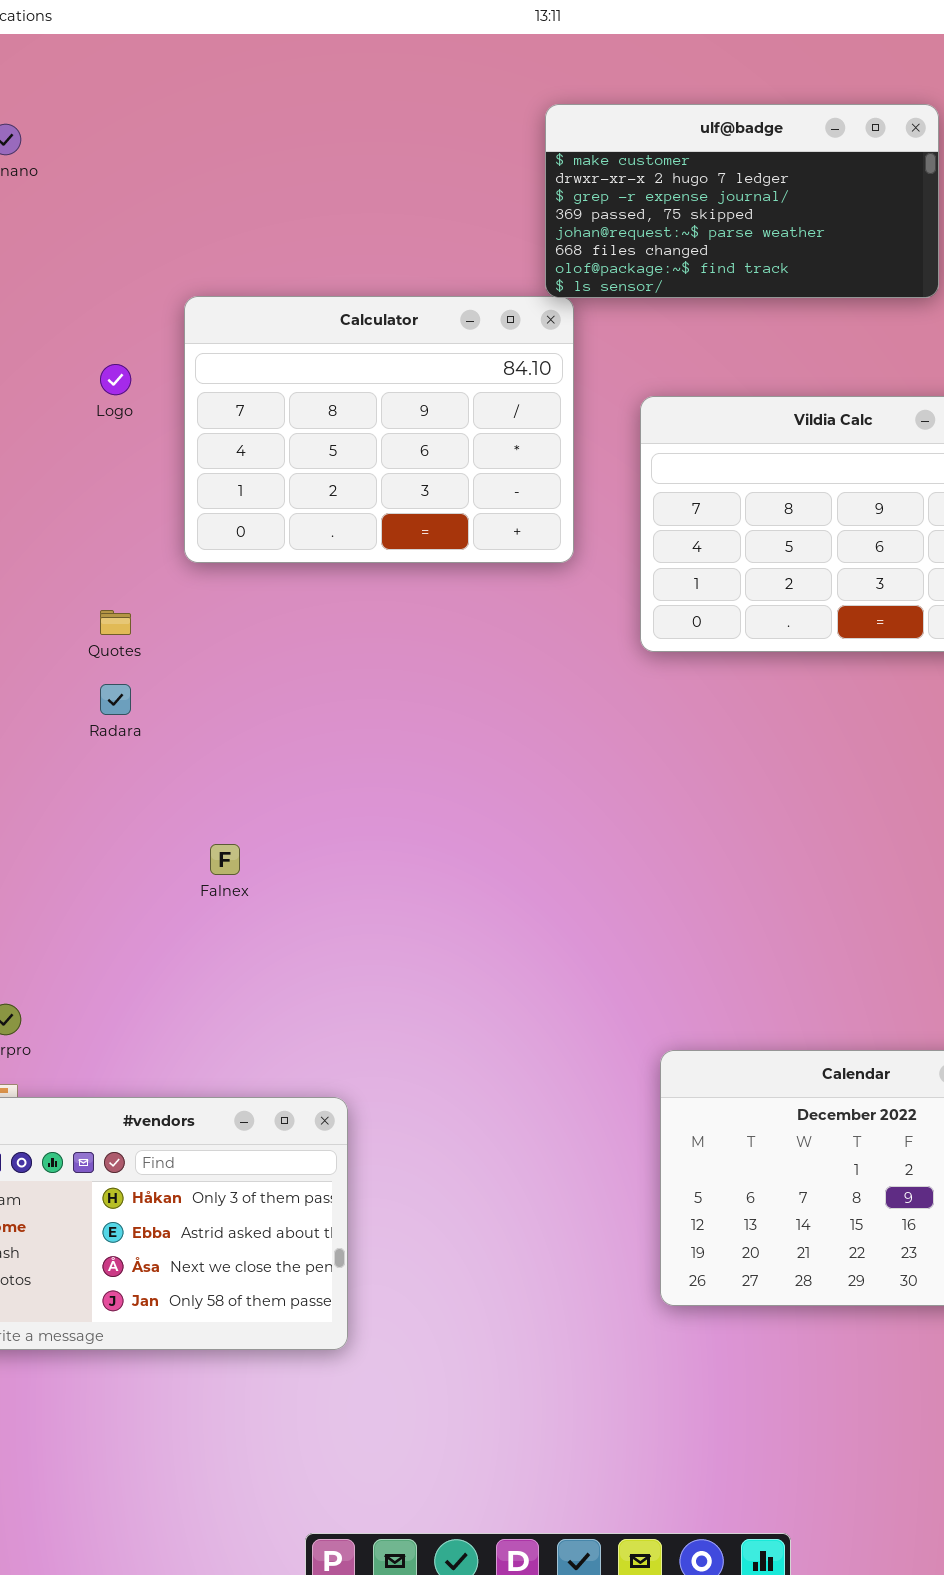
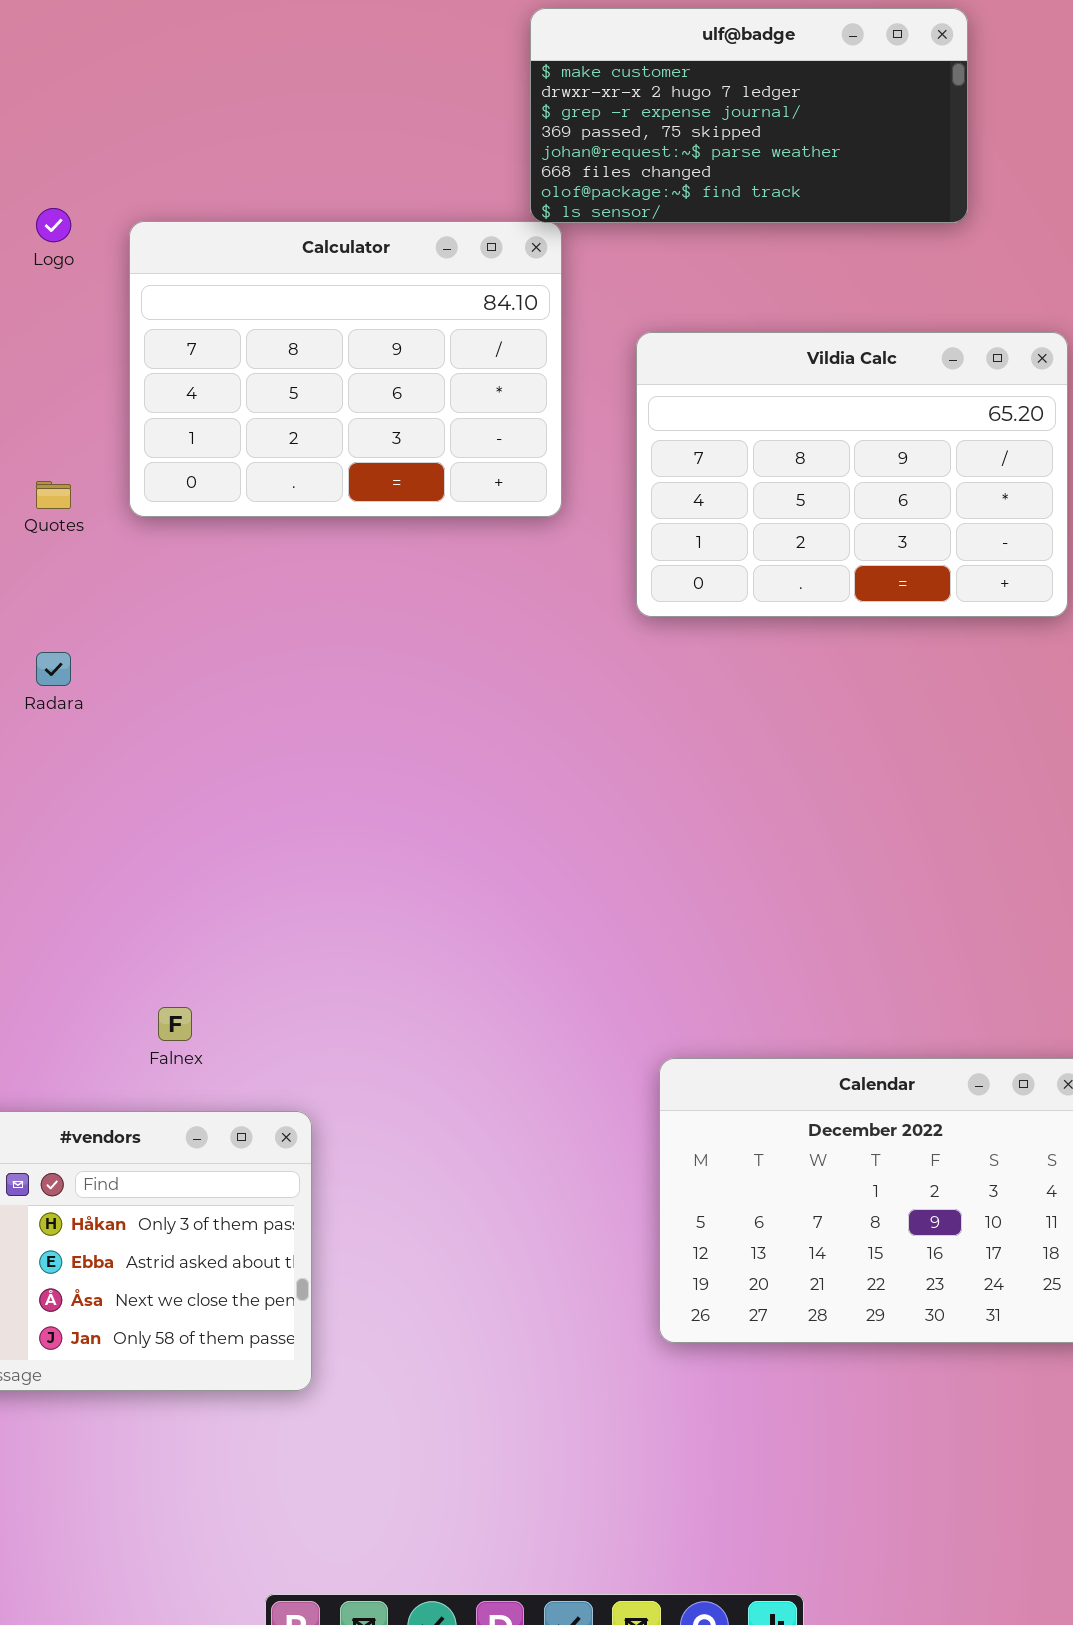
Logo: [100,364,131,395] -> [36,208,71,242], moved
Quotes: [100,610,131,635] -> [36,481,71,509], moved
Falnex: [210,844,240,875] -> [158,1007,192,1041], moved

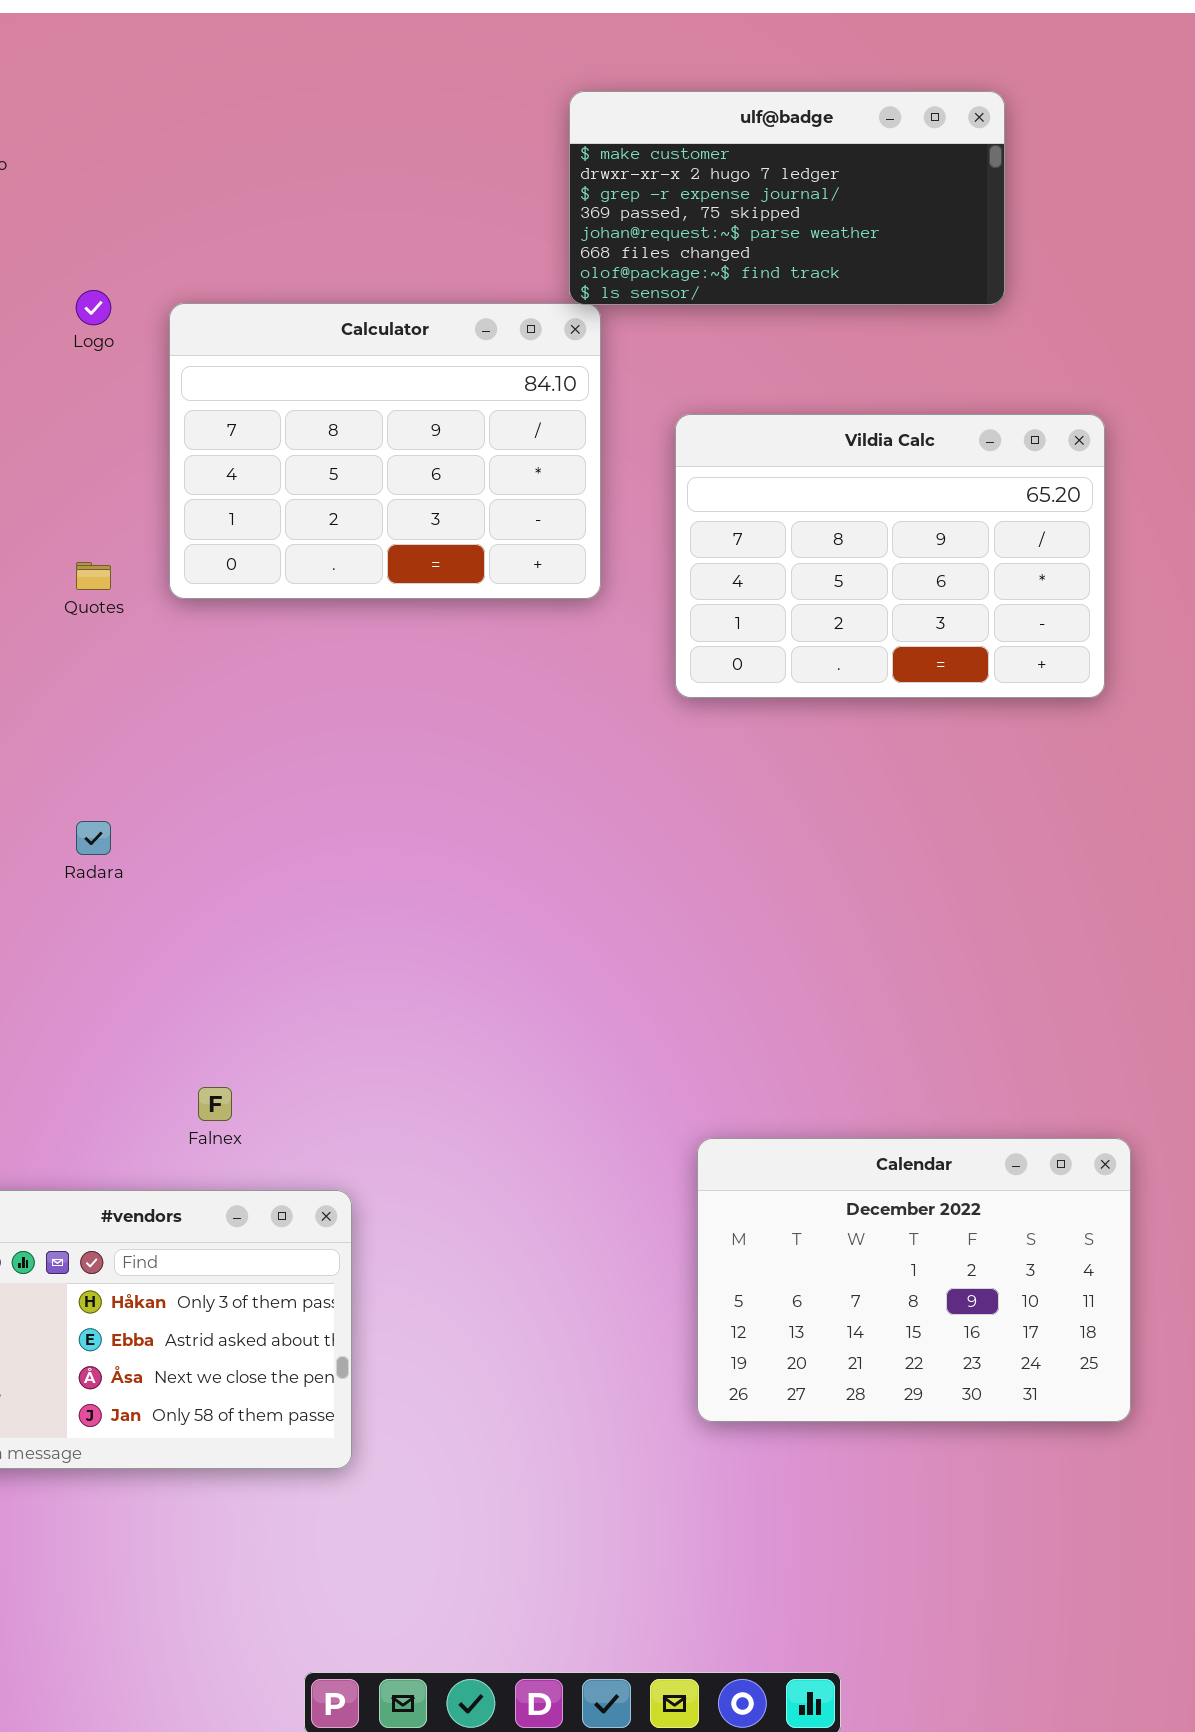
Radara: [36,652,71,686] -> [76,821,111,855], moved

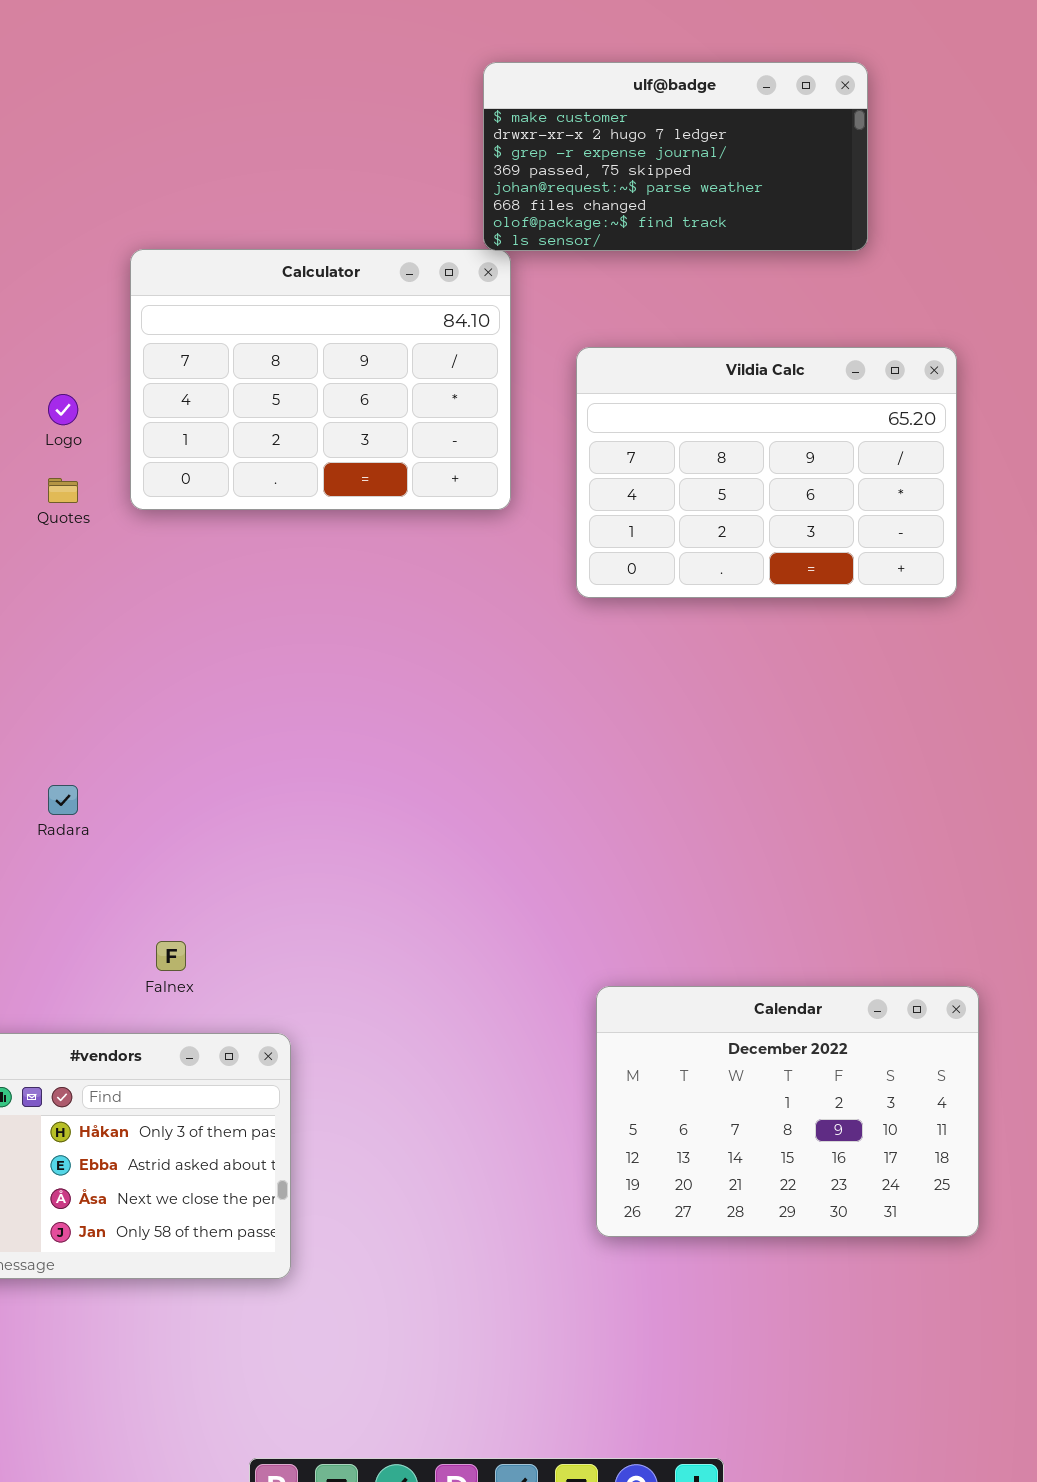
Logo: [76,290,111,325] -> [48,394,78,425], moved
Radara: [76,821,111,855] -> [48,785,78,815], moved

